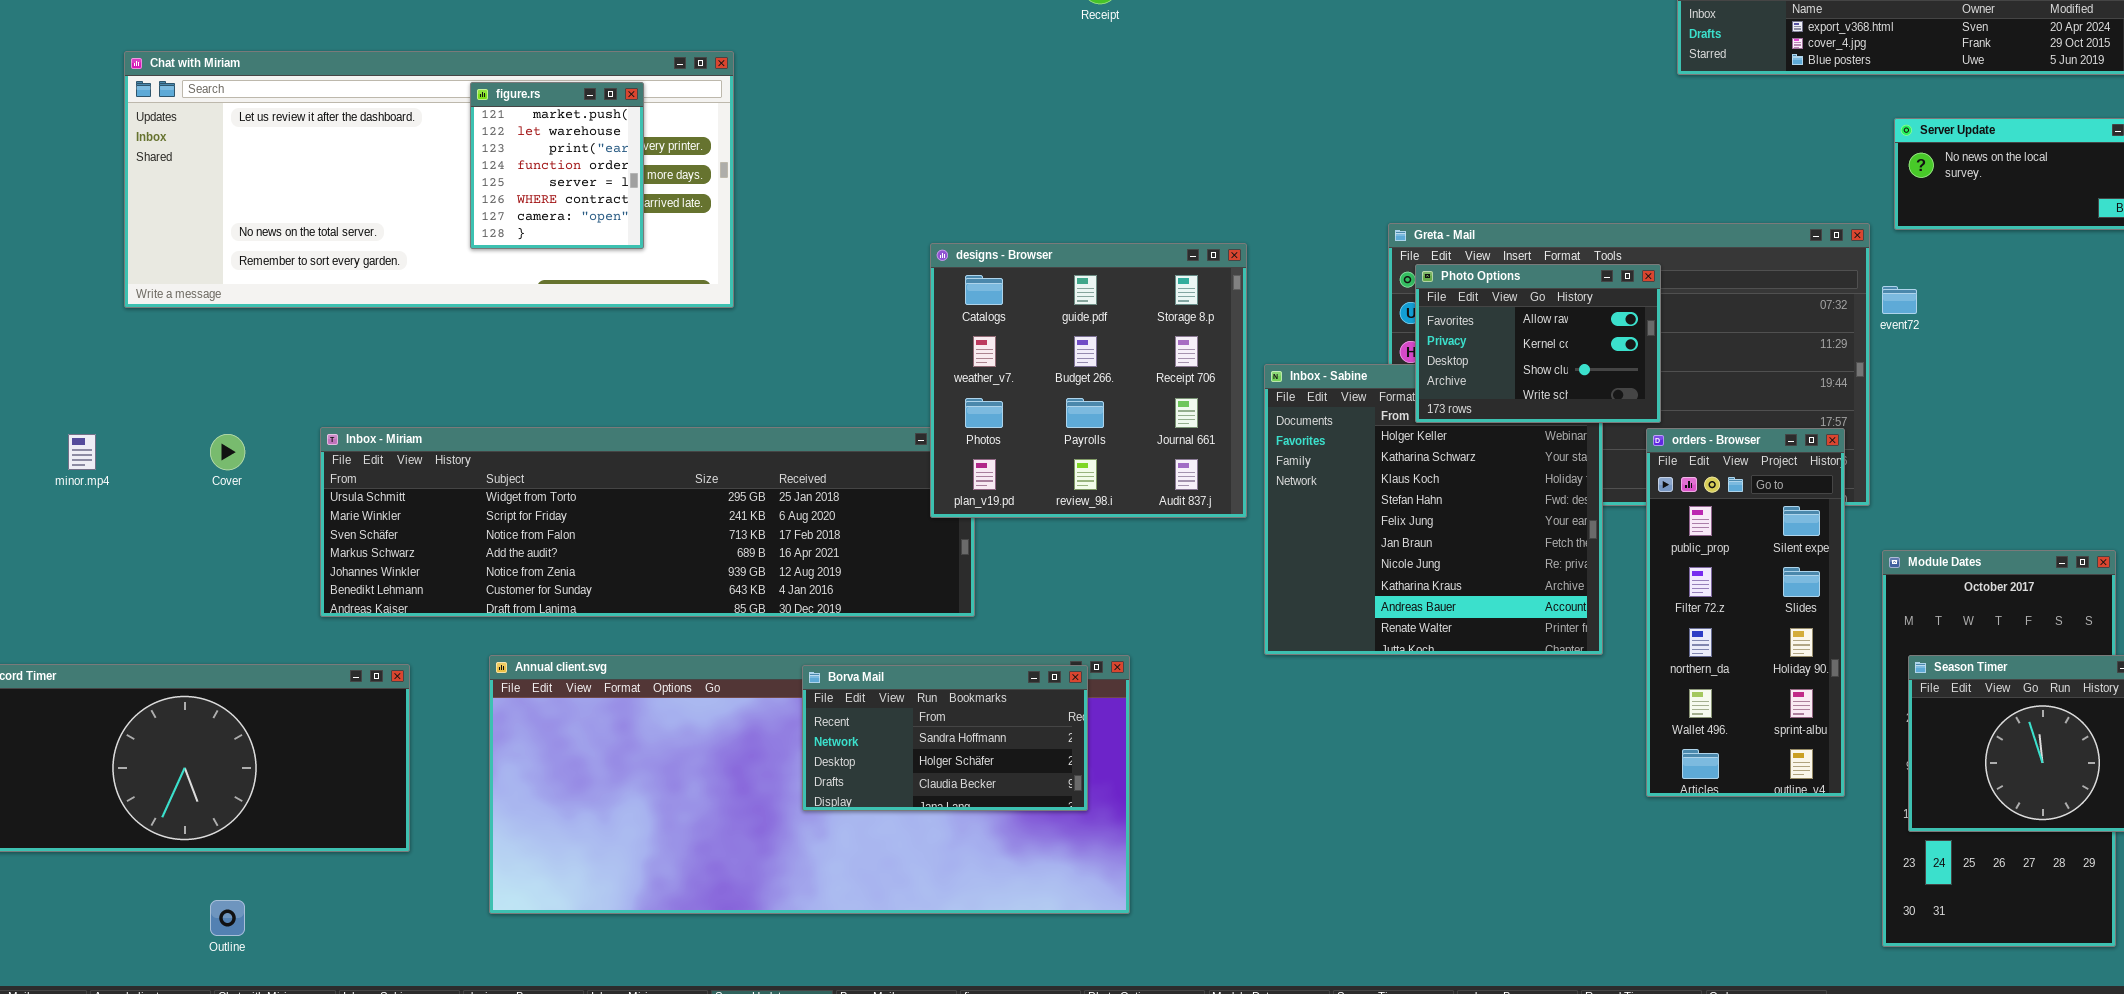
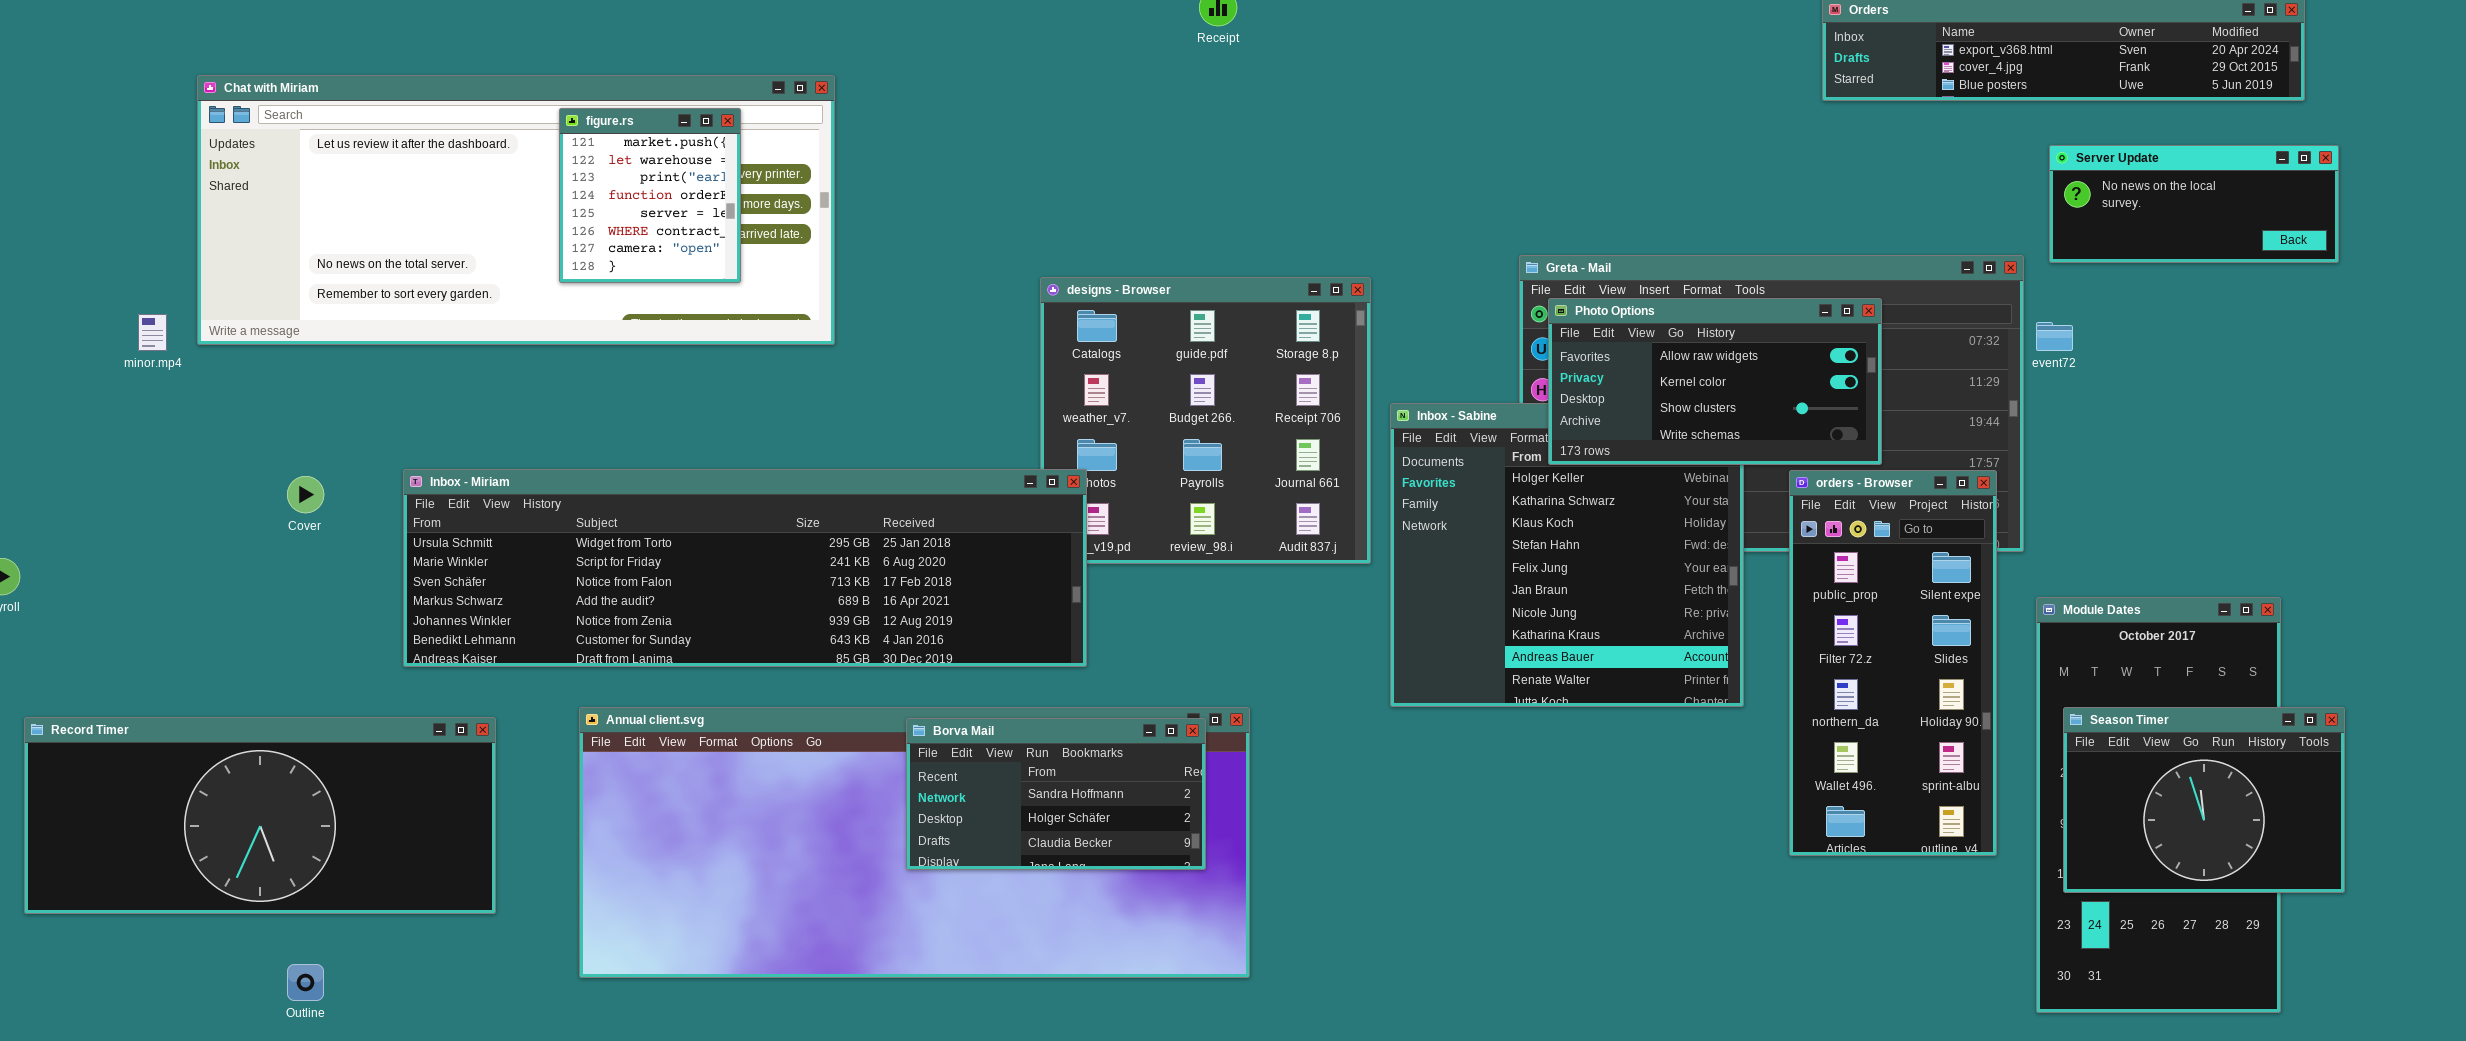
Photo Options: [1415,264,1661,423] -> [1548,298,1882,465], resized
Inbox - Miriam: [320,427,975,617] -> [403,469,1087,667], raised
minor.mp4: [68,434,96,470] -> [138,314,167,351], moved

